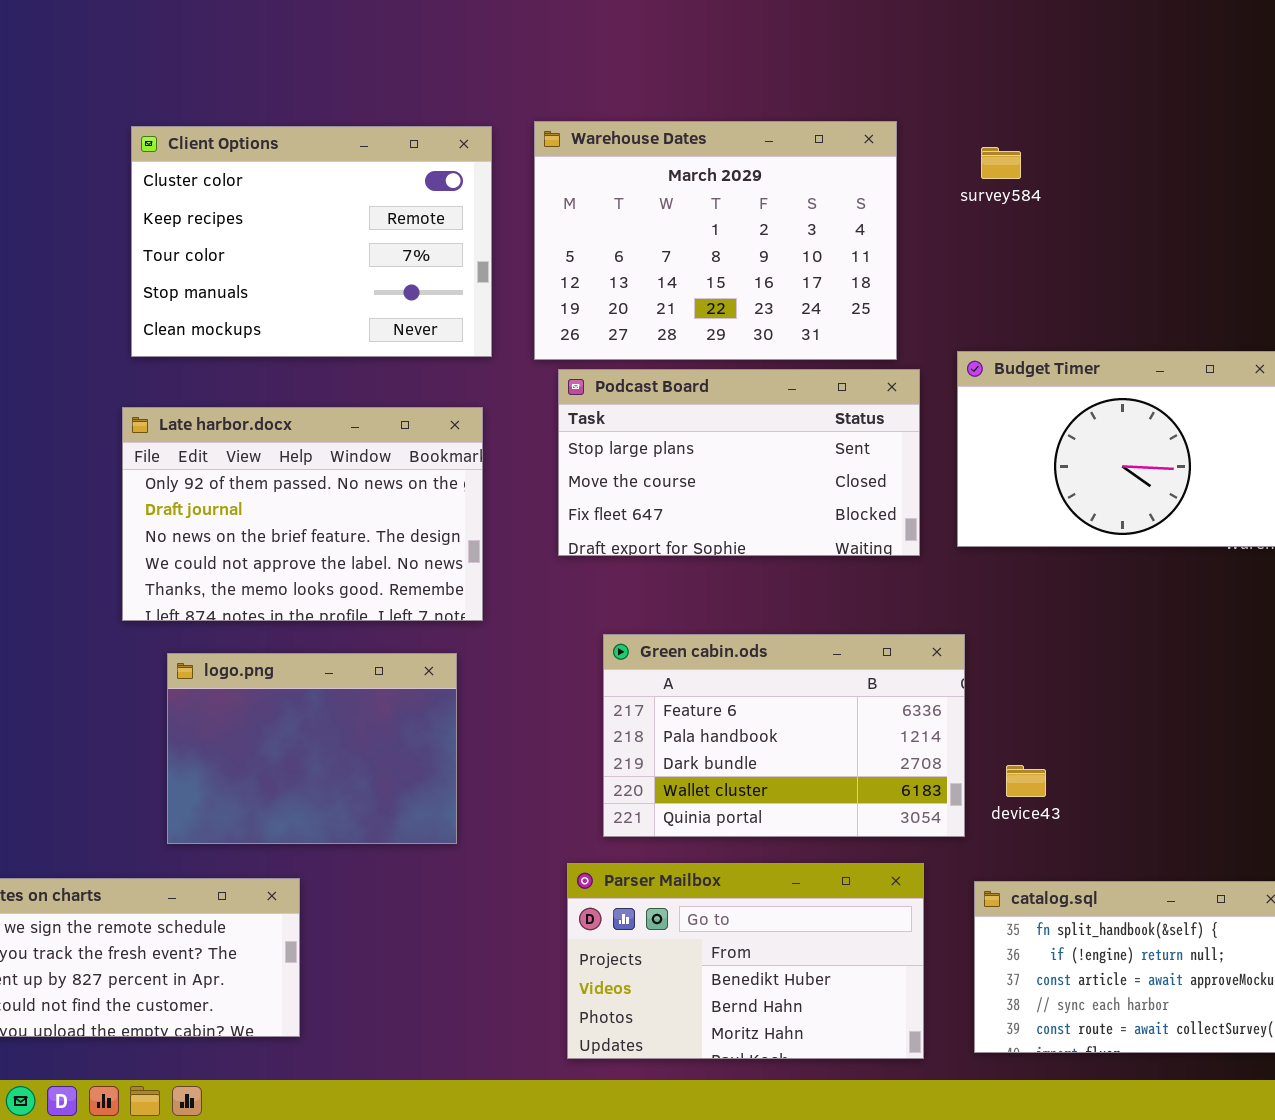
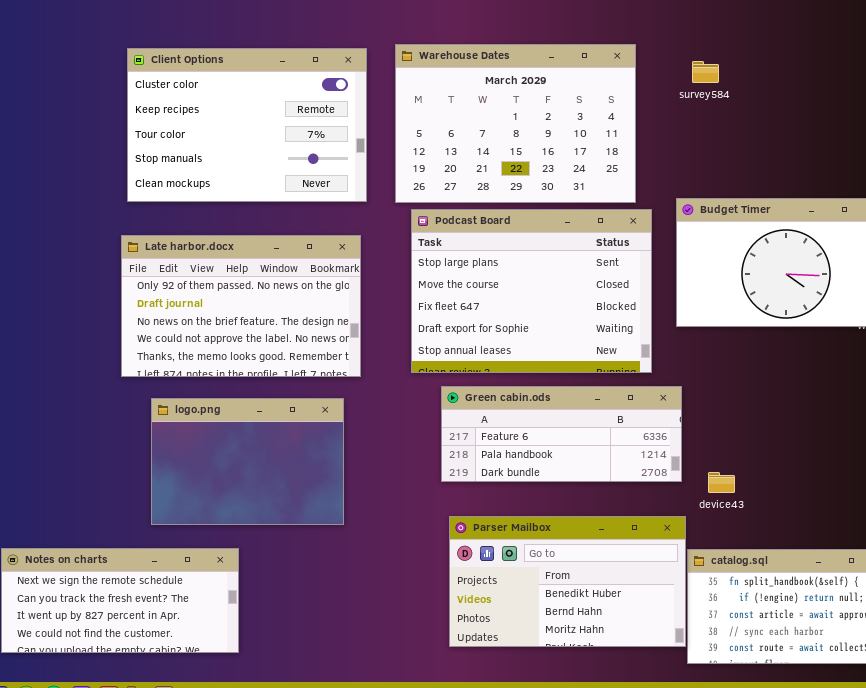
Podcast Board: [558,369,920,556] -> [411,209,652,373], resized
Green cabin.ods: [603,634,965,837] -> [441,386,682,482], resized
Parser Mailbox: [567,863,924,1059] -> [449,516,686,647], moved

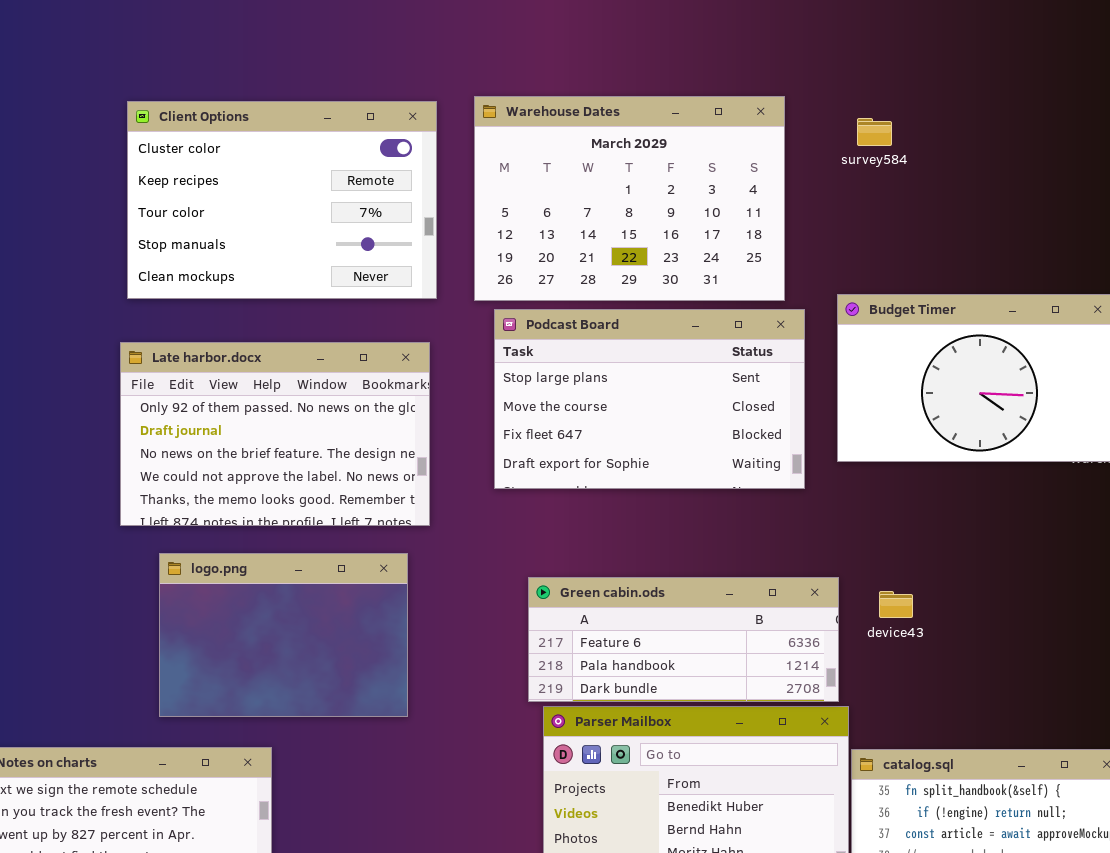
Podcast Board: [411,209,652,373] -> [494,309,805,489], resized
Green cabin.ods: [441,386,682,482] -> [528,577,839,702], moved
device43: [708,472,735,493] -> [879,591,913,618], moved

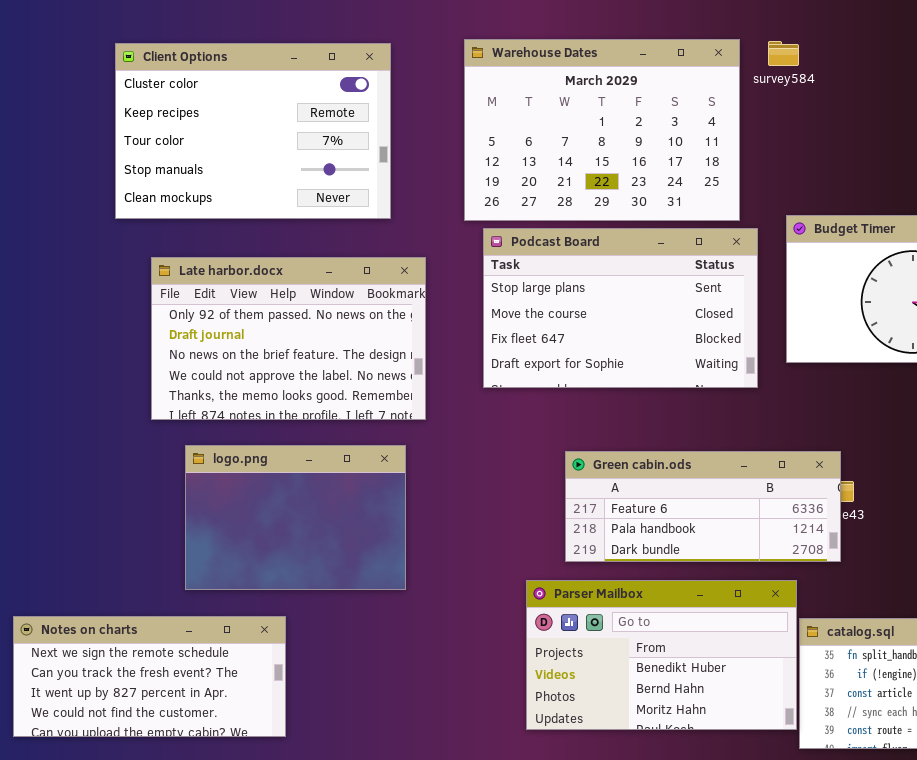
Client Options: [127,101,437,299] -> [115,43,391,219], moved
survey584: [857,118,892,146] -> [768,41,799,66], moved
Green cabin.ods: [528,577,839,702] -> [565,451,841,562], moved

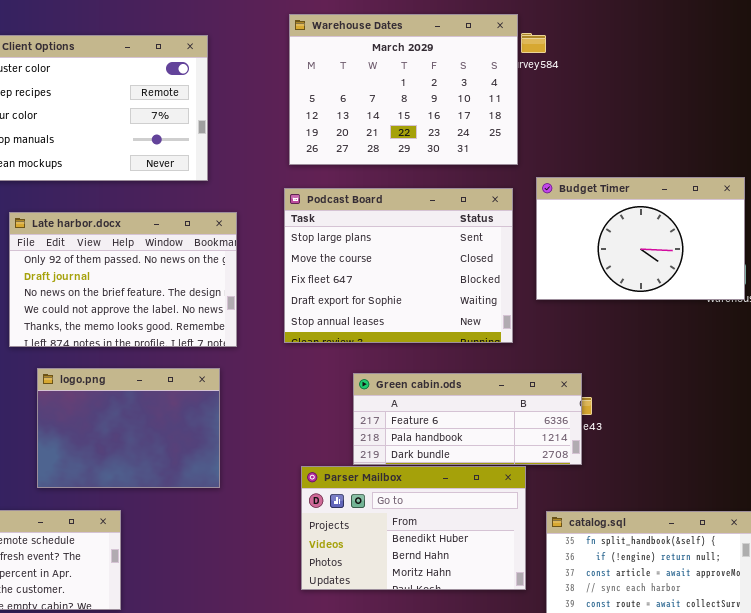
Warehouse Dates: [464,39,740,221] -> [289,14,518,165], moved
Podcast Board: [483,228,758,388] -> [284,188,513,343], resized
Parser Mailbox: [526,580,797,730] -> [301,466,526,590], moved

